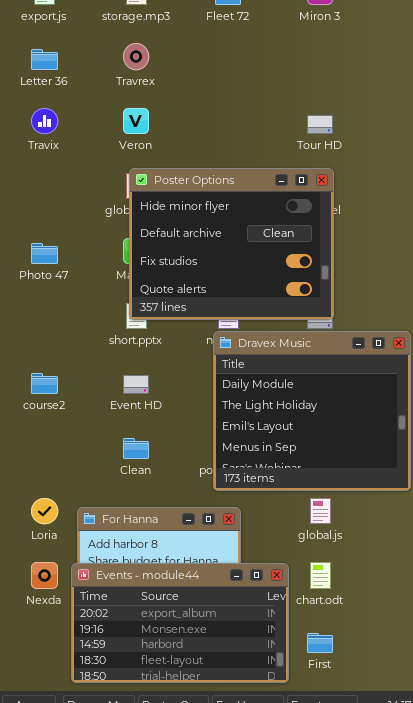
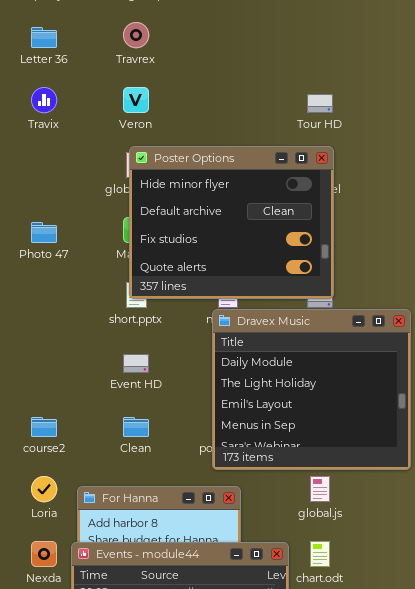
course2: [31,373,58,394] -> [31,417,57,437], moved

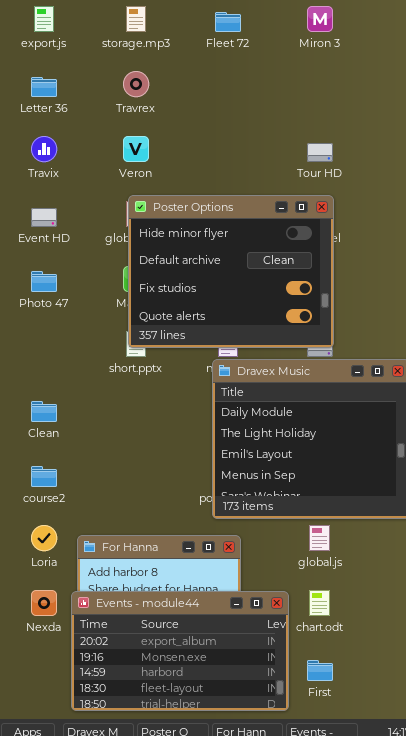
Event HD: [123,354,149,373] -> [31,208,57,227], moved
Clean: [123,417,149,437] -> [31,401,57,422], moved

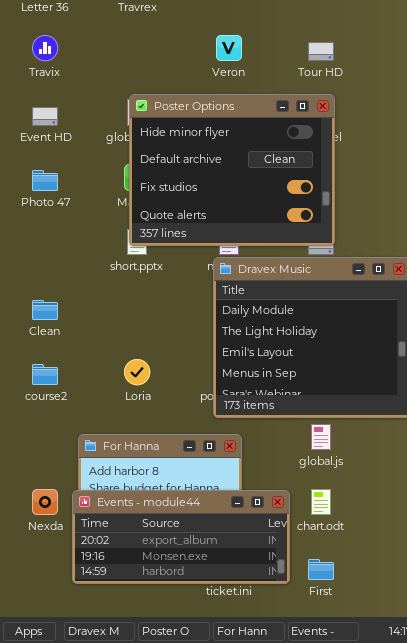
Veron: [123,136,149,162] -> [216,35,242,61], moved
Loria: [31,525,57,551] -> [124,359,150,385], moved
Events - module44: [71,591,289,711] -> [72,490,290,584], resized

